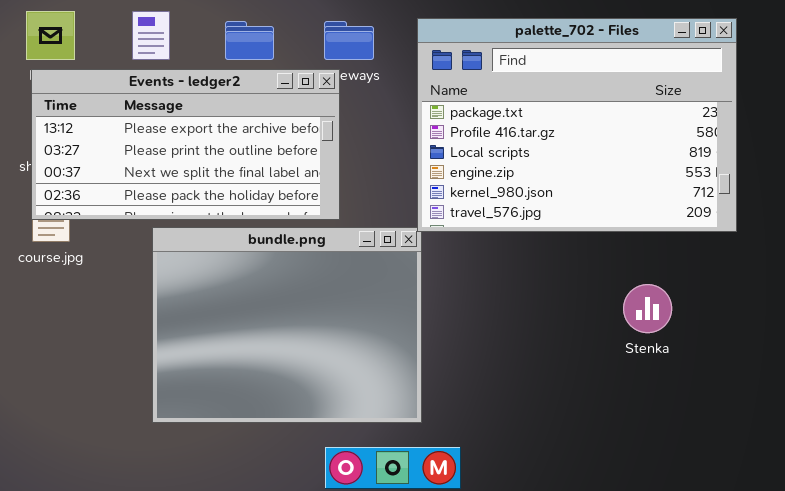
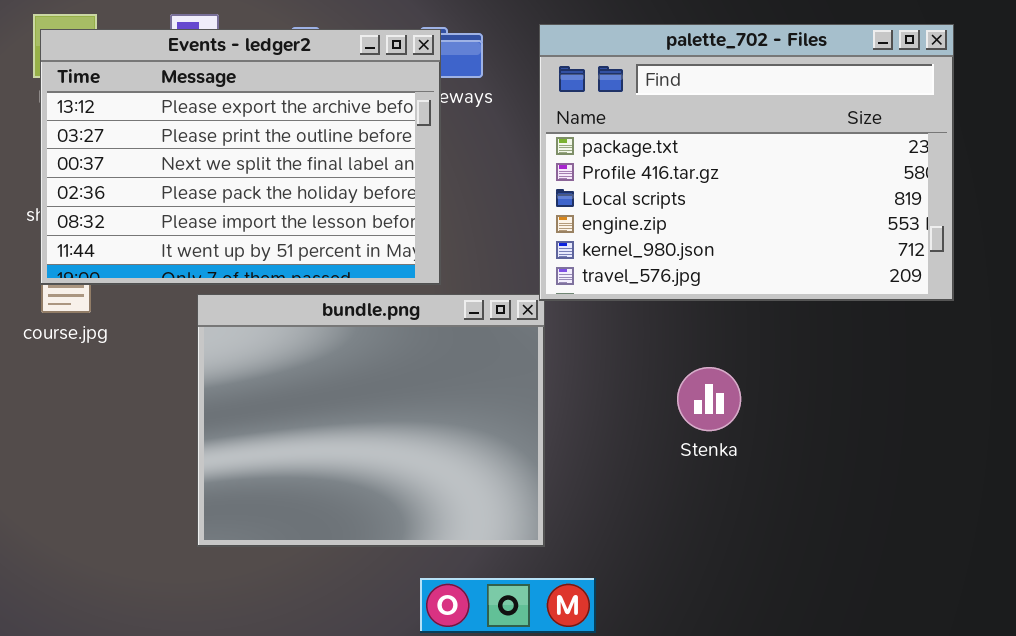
Events - ledger2: [31,69,340,220] -> [40,29,441,285], resized
Stenka: [623,284,672,333] -> [677,367,741,431], moved

